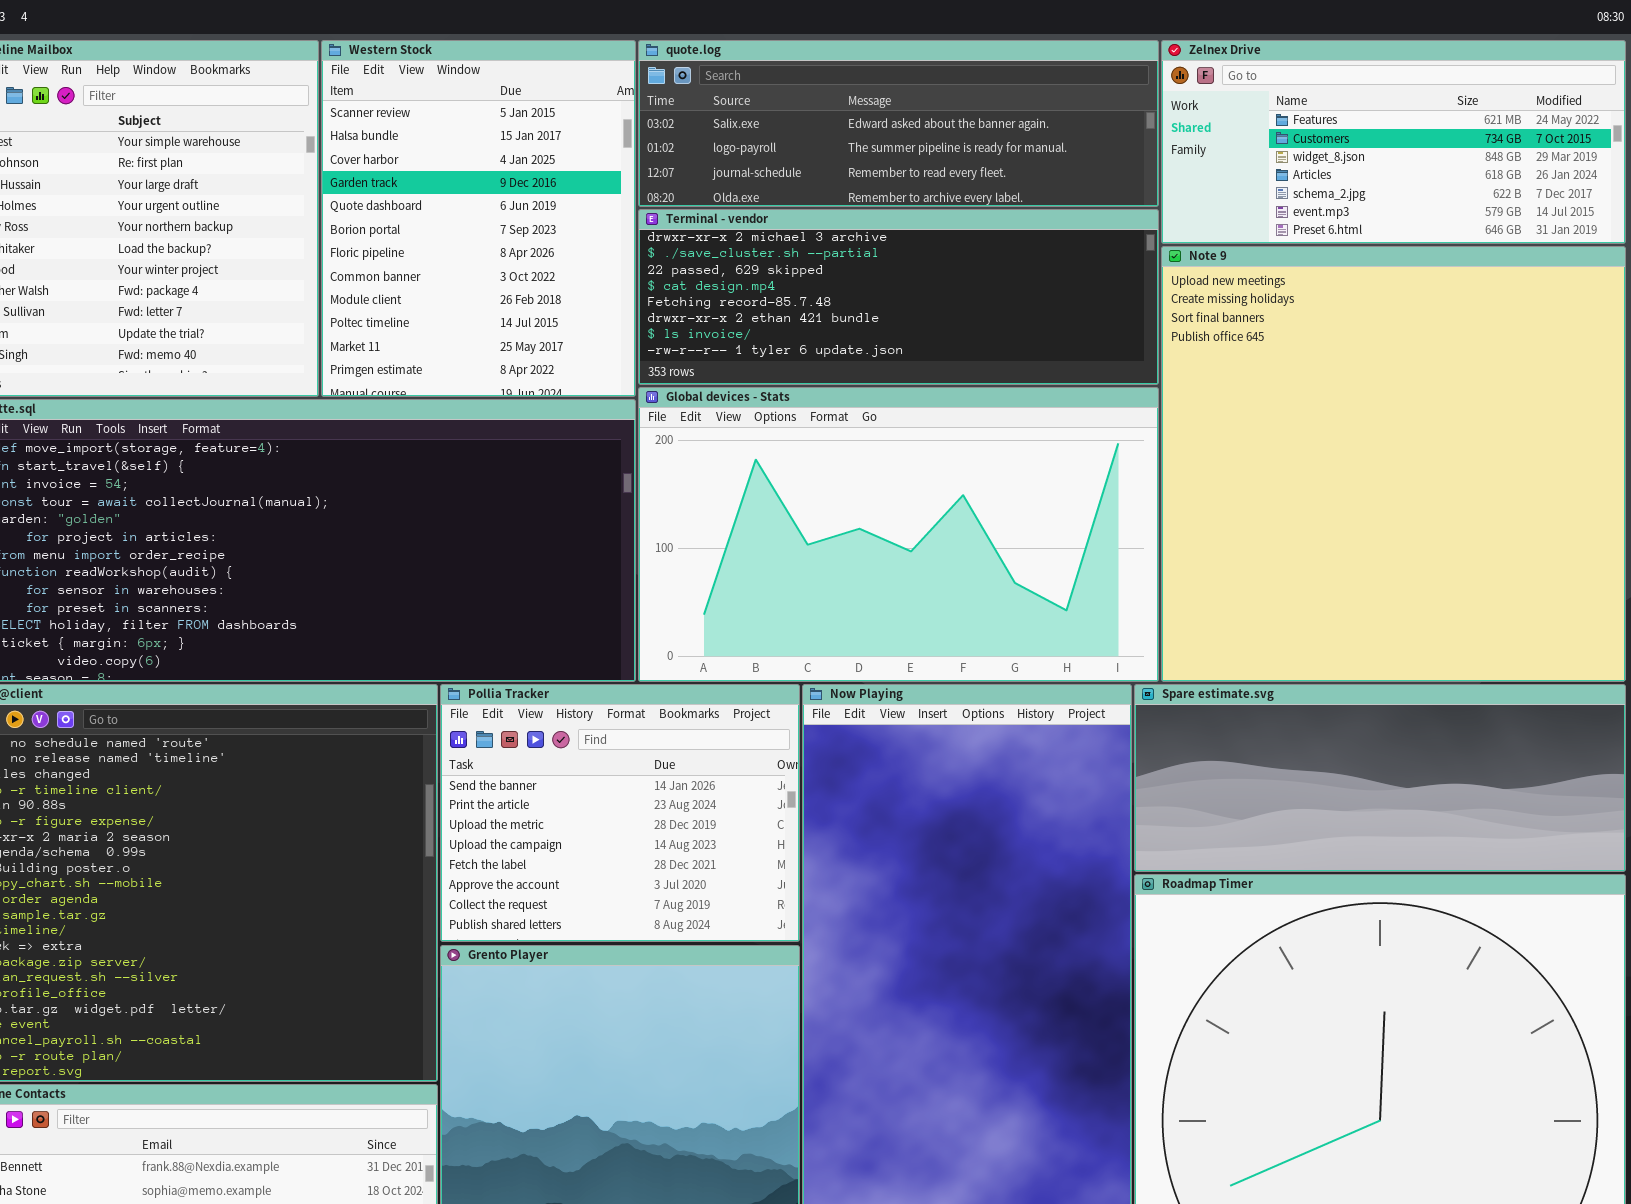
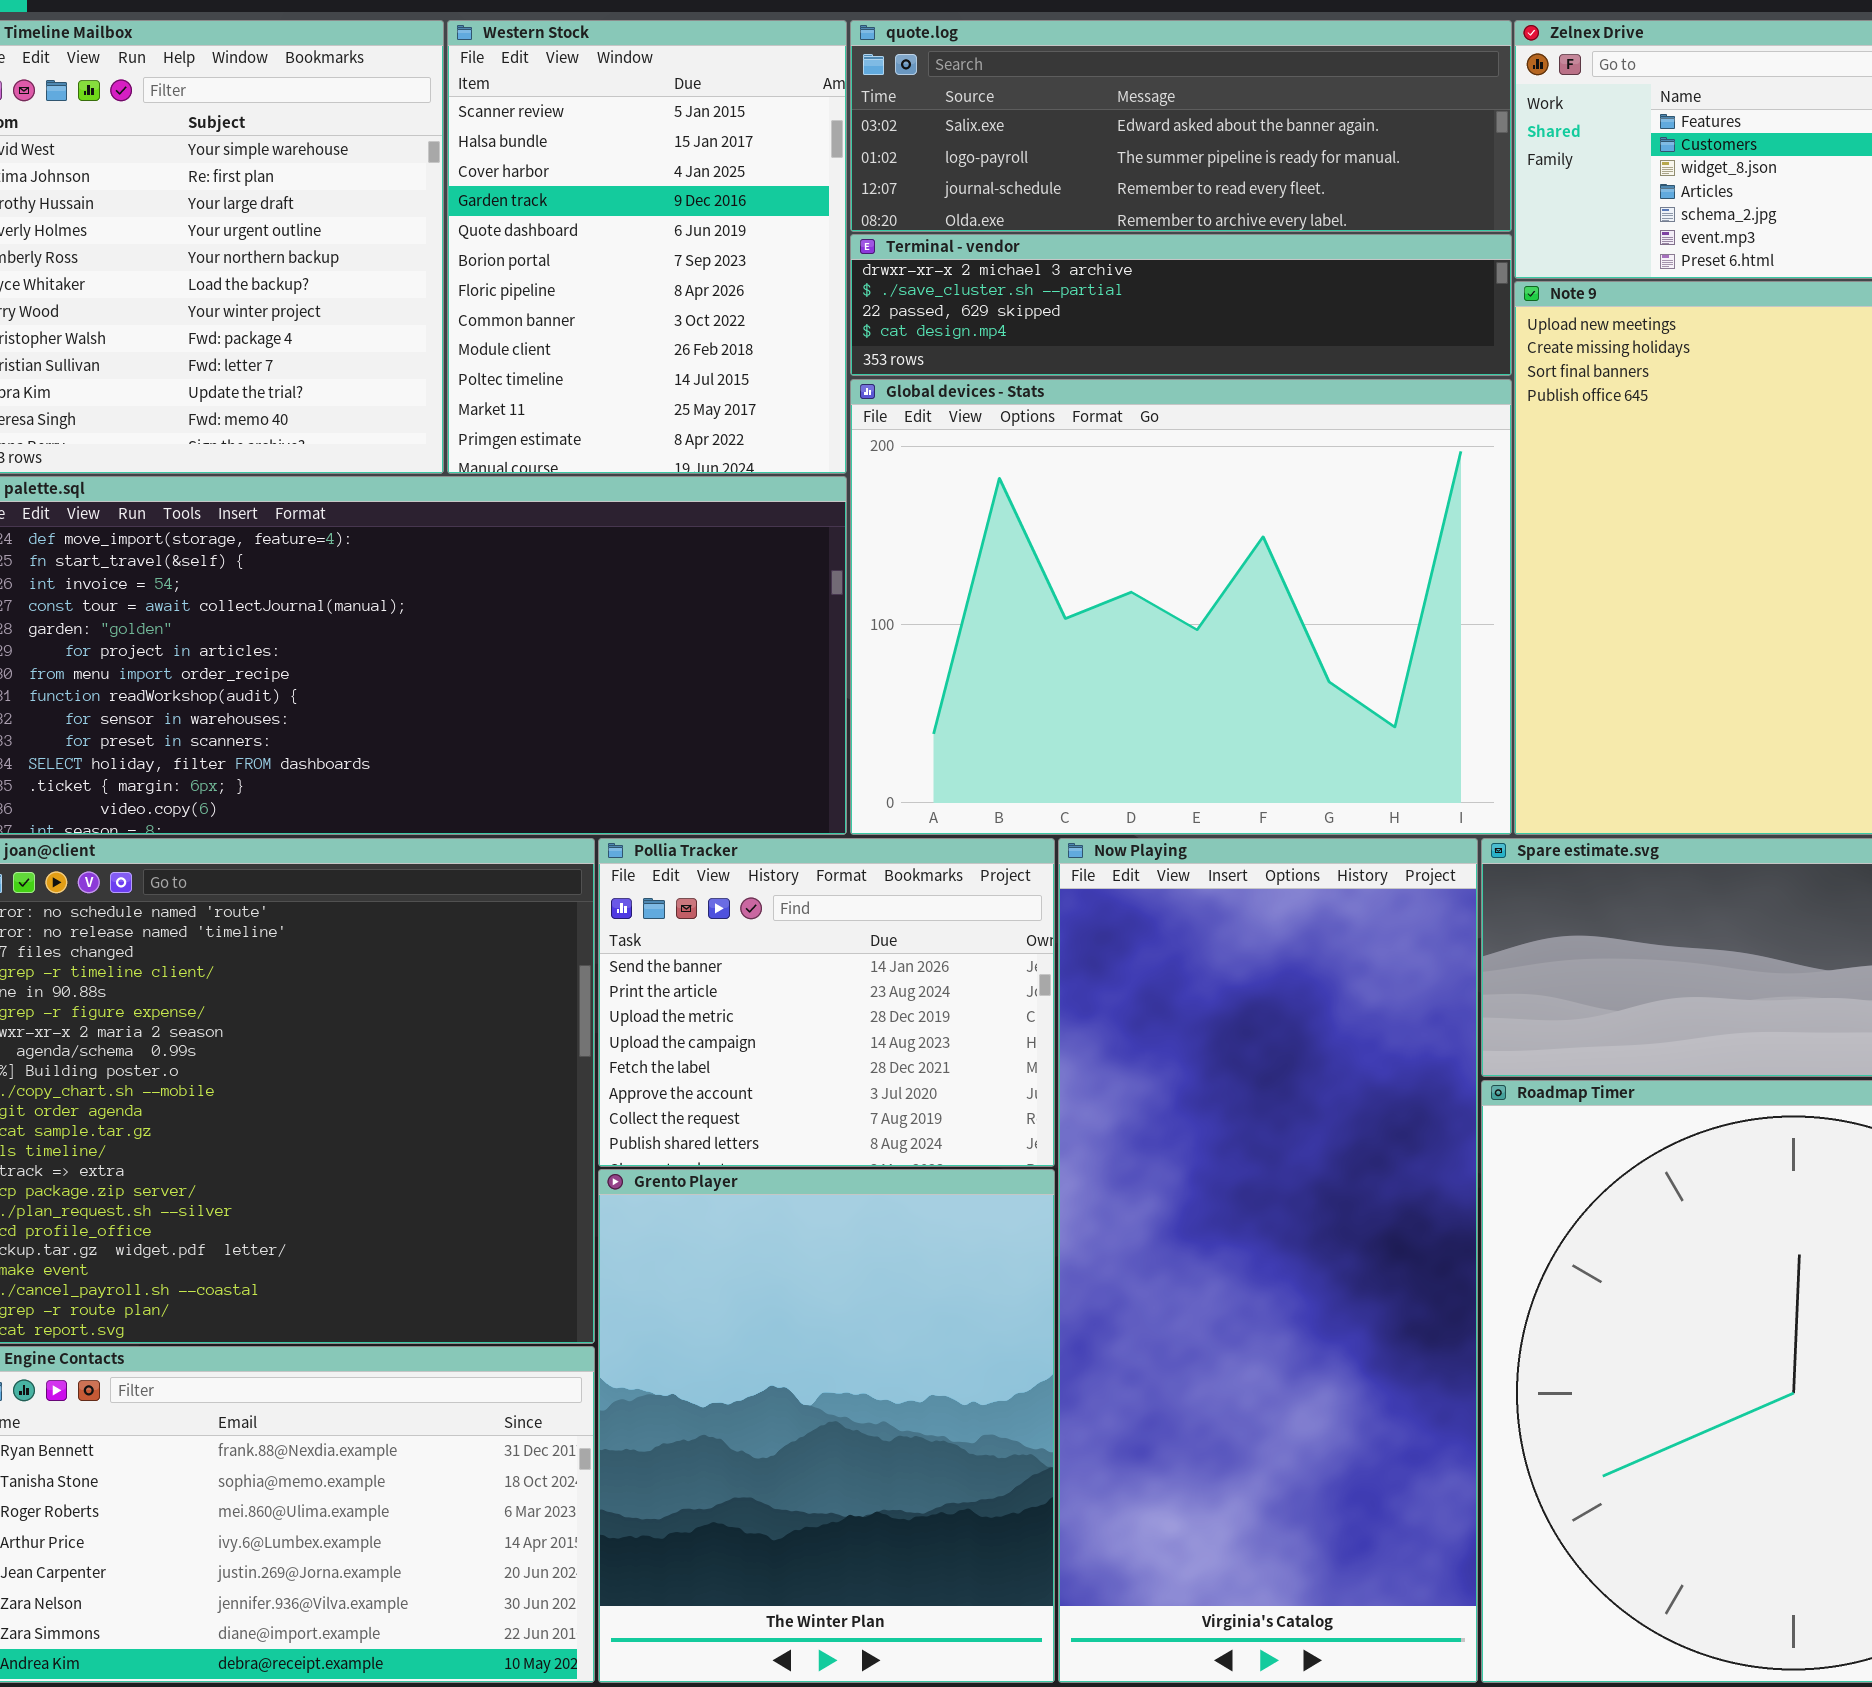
Terminal - vendor: [638,209,1159,385] -> [850,234,1512,376], resized
Global devices - Stats: [638,387,1159,682] -> [850,379,1512,835], resized

